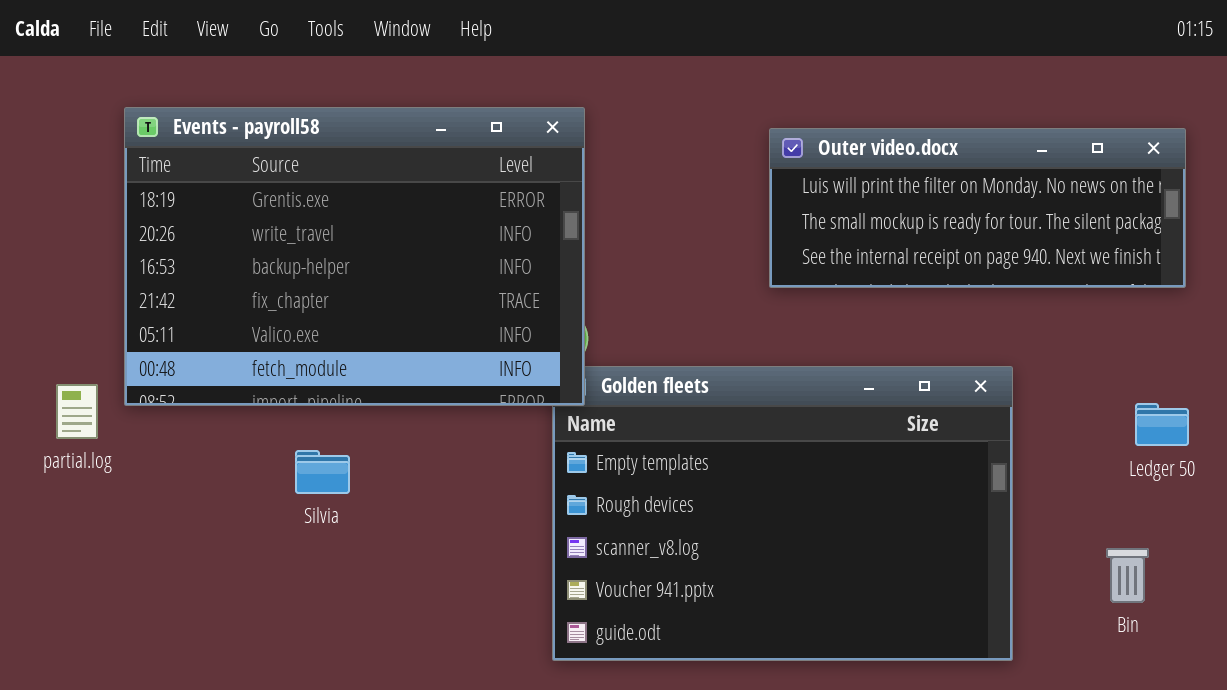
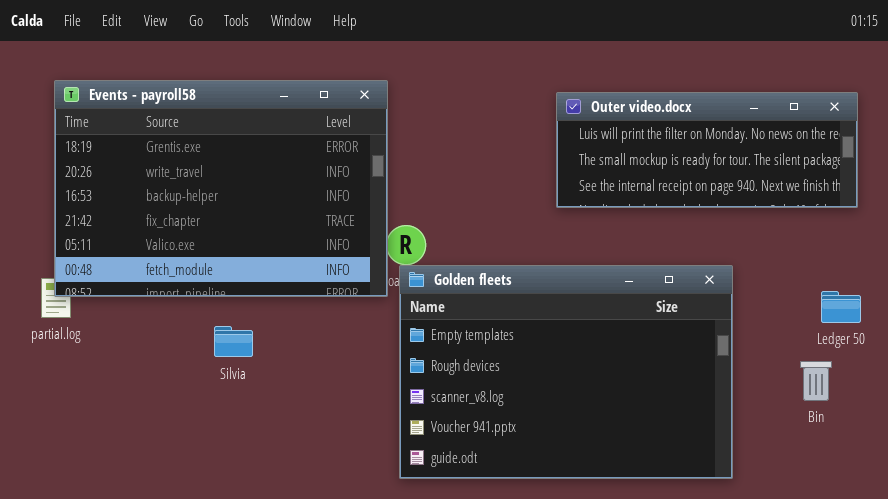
Events - payroll58: [124,107,585,406] -> [54,80,388,297], moved
Bin: [1106,548,1149,603] -> [800,361,832,401], moved

